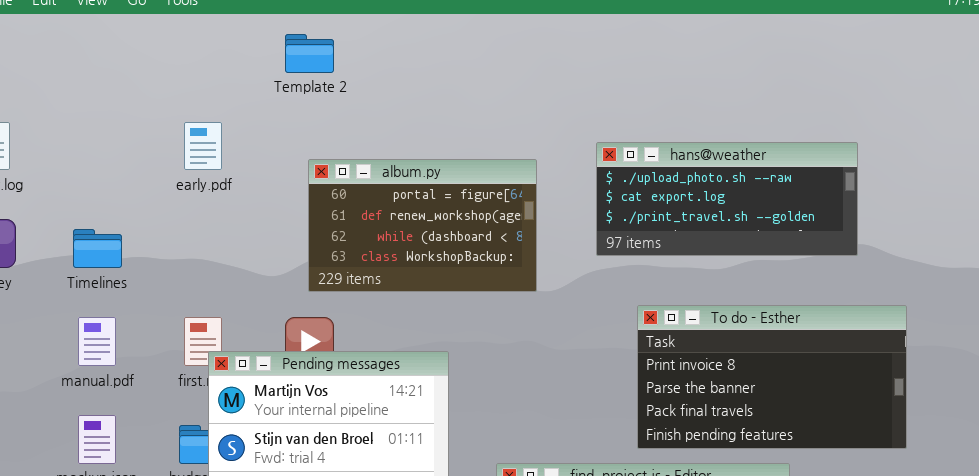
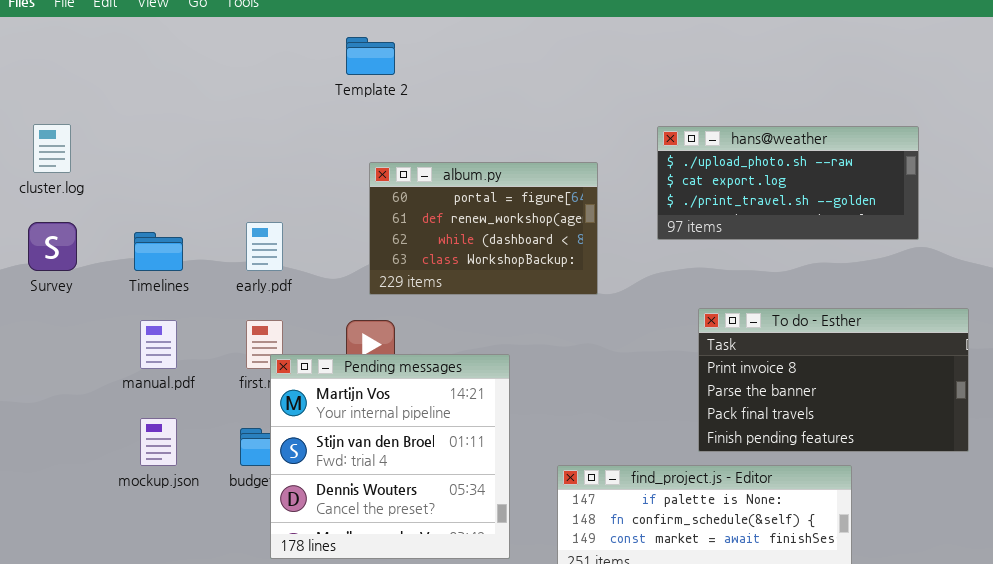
early.pdf: [184,122,222,170] -> [246,222,283,271], moved
hans@weather: [596,142,858,256] -> [657,126,919,240], moved

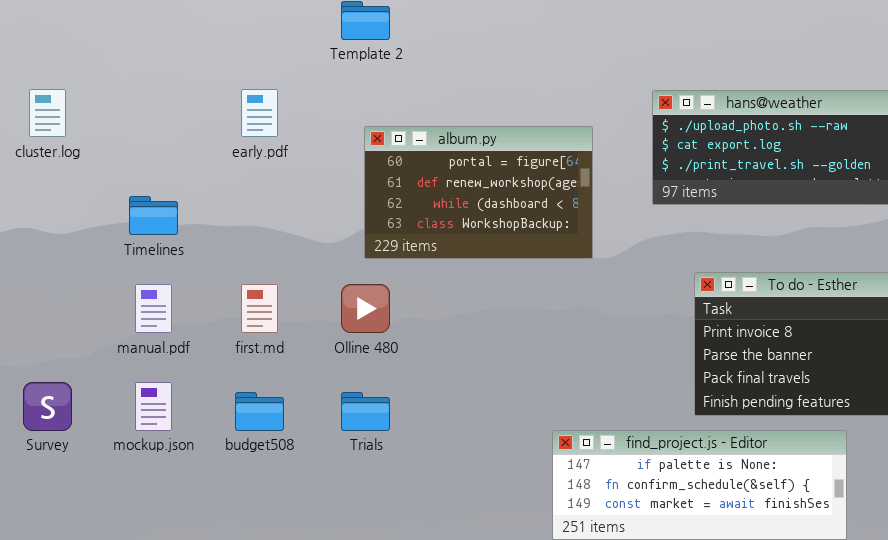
Survey: [28,222,77,271] -> [23,382,72,431], moved
early.pdf: [246,222,283,271] -> [241,89,278,137], moved
Pending messages: [270,354,510,559] -> none, closed

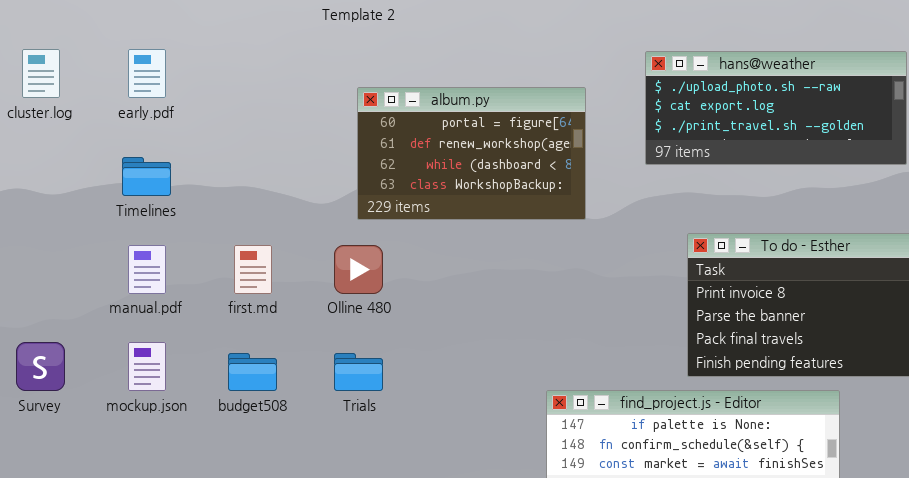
early.pdf: [241,89,278,137] -> [128,49,166,98], moved

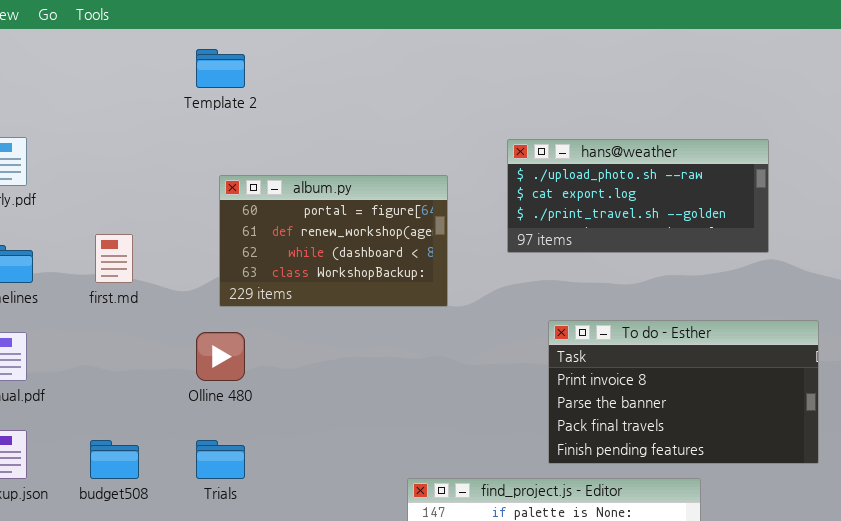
first.md: [234,245,272,294] -> [95,234,133,283], moved

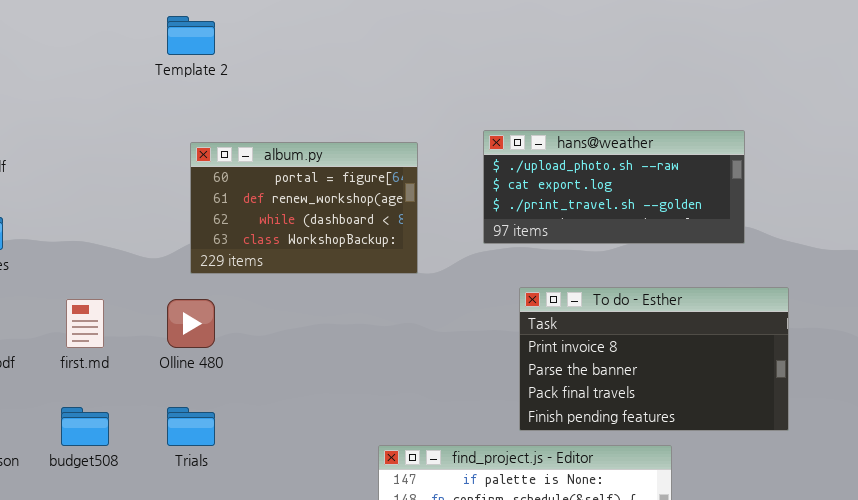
hans@weather: [507,139,769,253] -> [483,130,745,244], moved
first.md: [95,234,133,283] -> [66,299,104,348], moved

